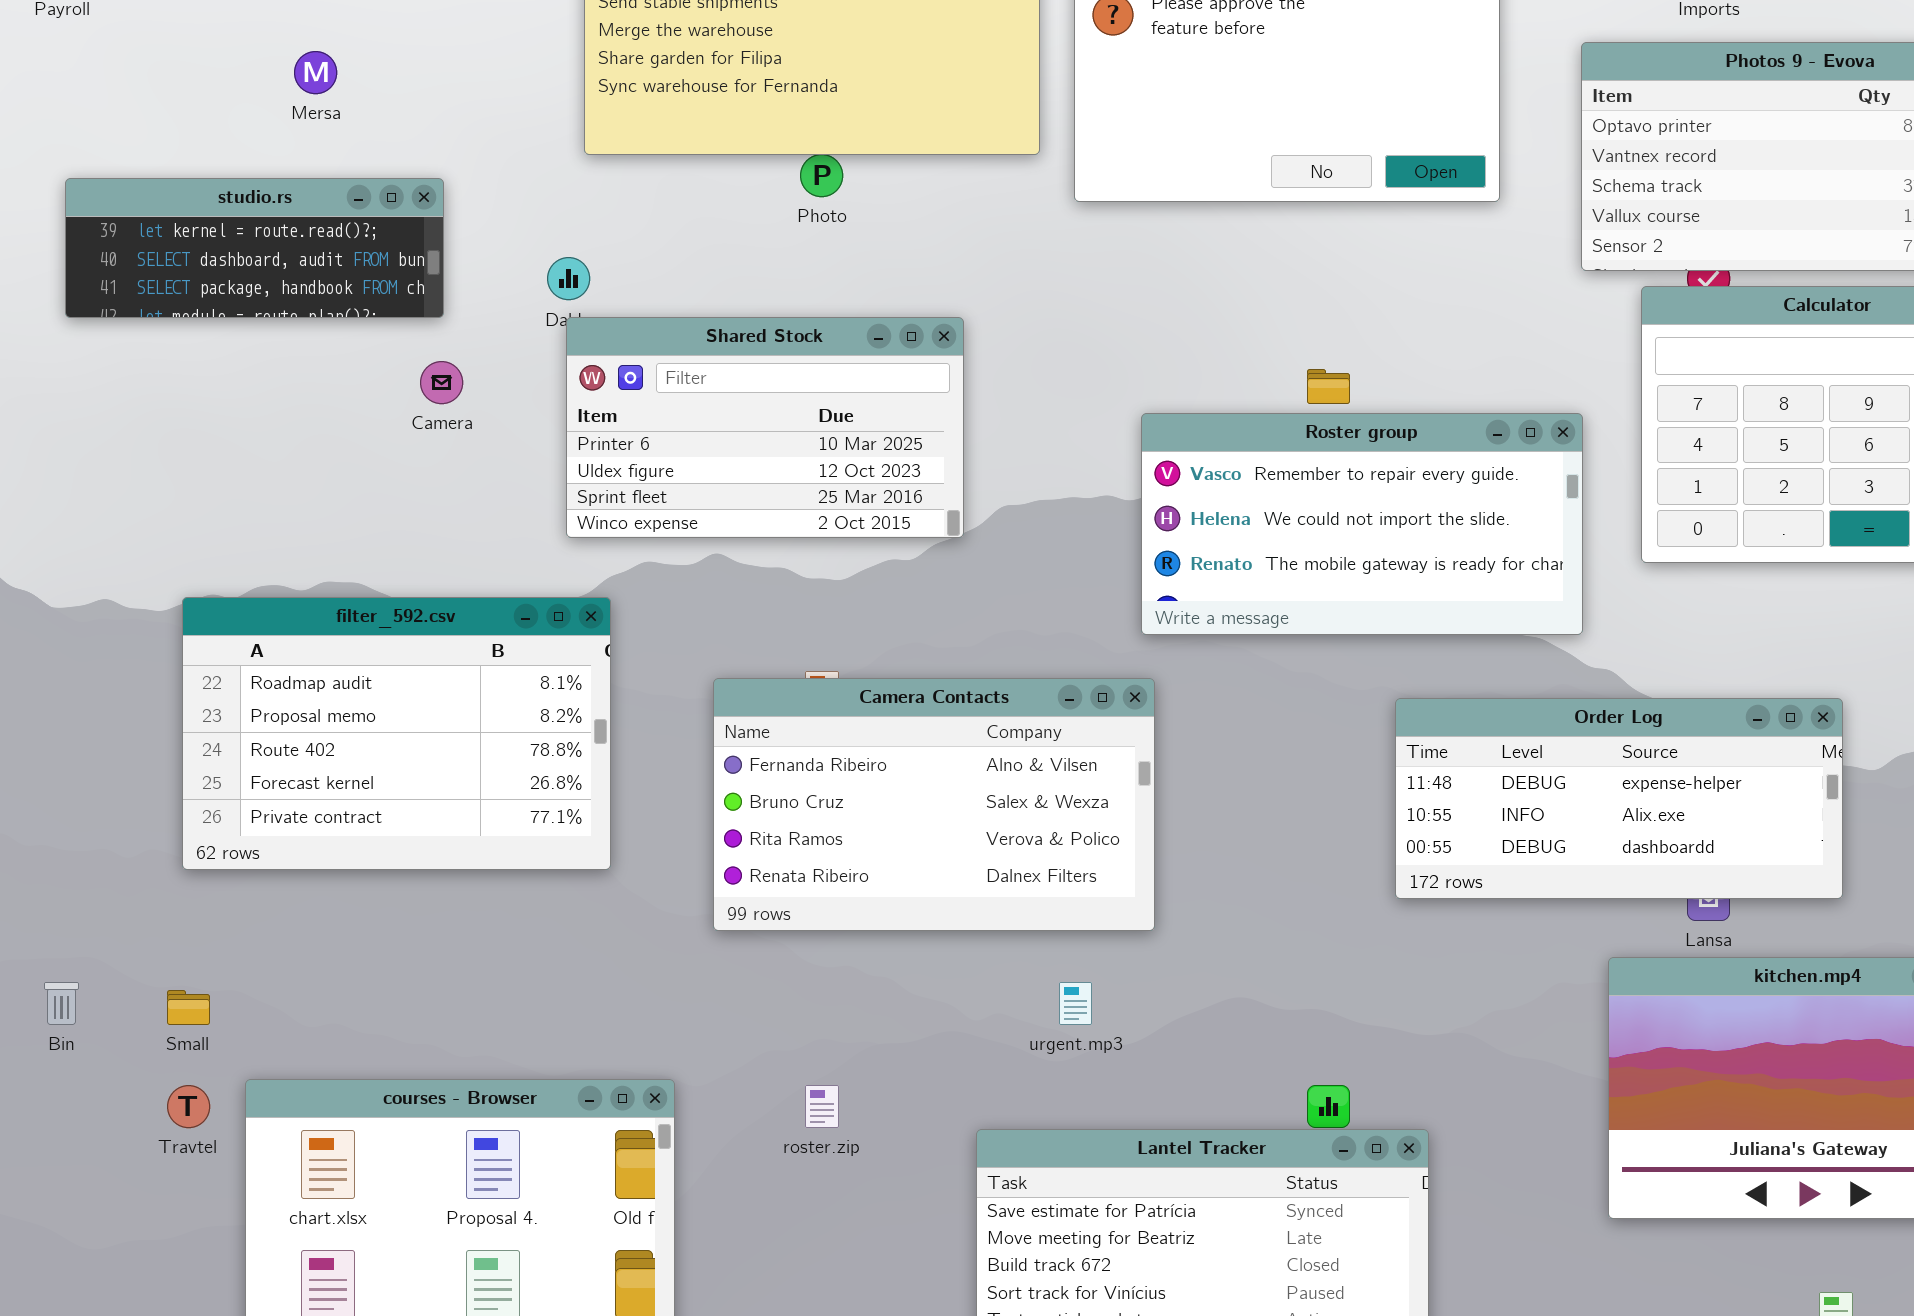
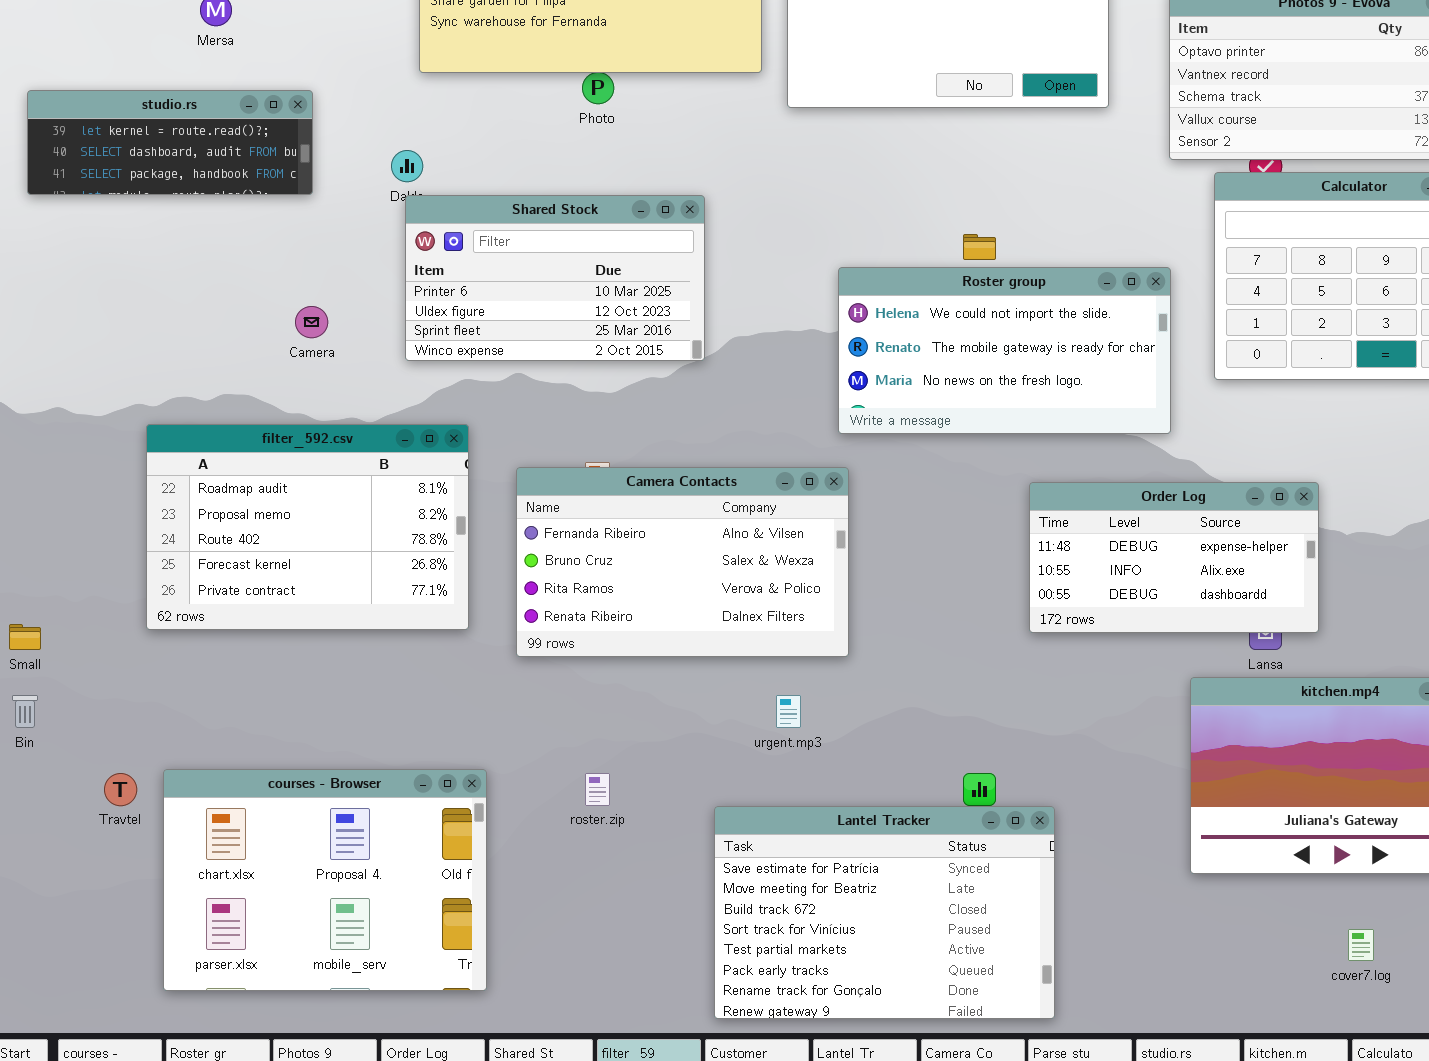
Camera: [420,361,463,404] -> [295,306,328,338], moved
Roster group: [1141,413,1583,635] -> [838,267,1171,434], scrolled down 1 row
filter_592.csv: [182,597,611,870] -> [146,424,469,630], moved
Order Log: [1395,698,1843,899] -> [1029,482,1319,633], resized
Small: [167,990,210,1025] -> [9,624,41,650], moved

